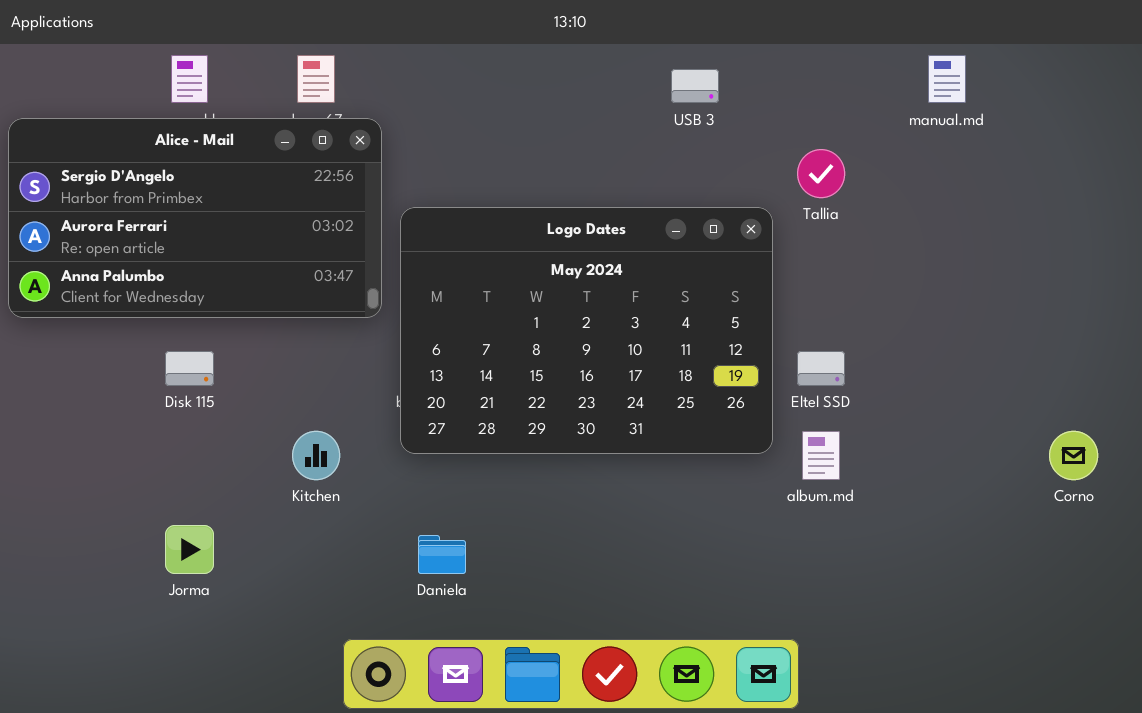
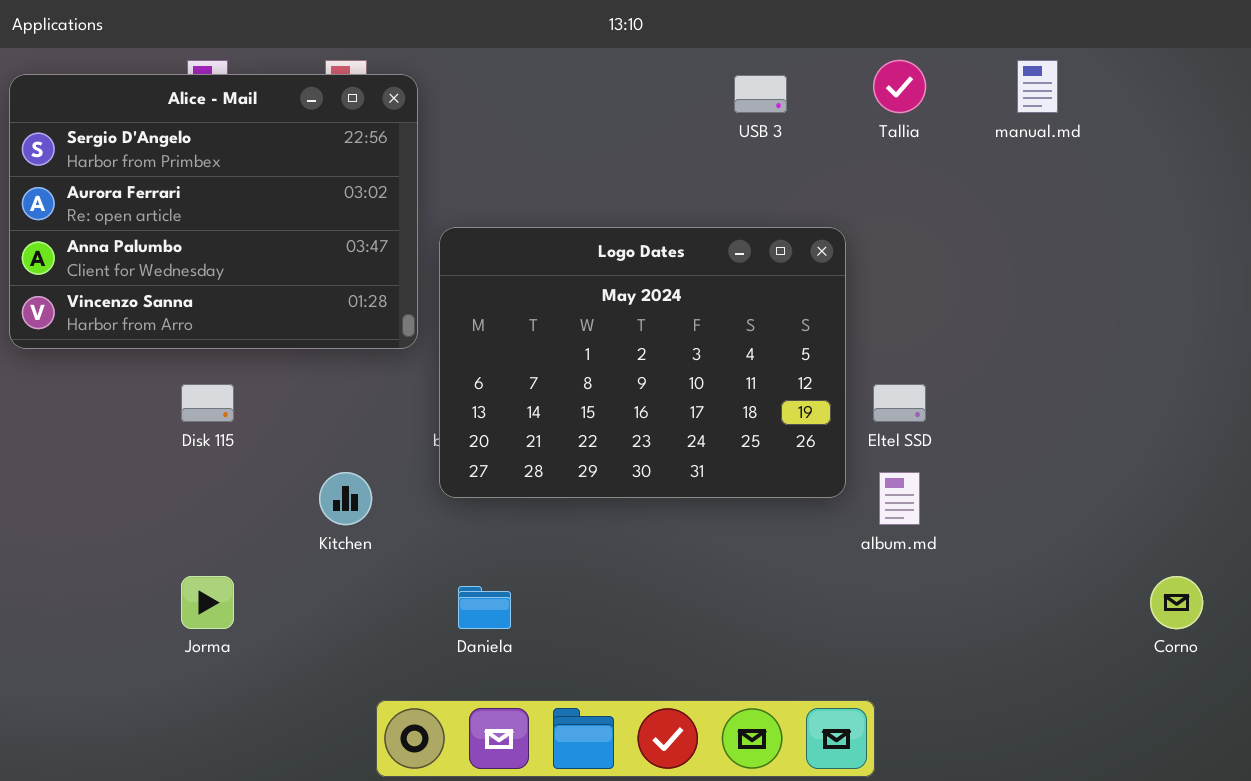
Alice - Mail: [8,118,382,318] -> [9,74,418,349], resized
Tallia: [797,149,845,198] -> [873,60,926,113], moved
Corno: [1049,431,1098,480] -> [1150,576,1203,629], moved

